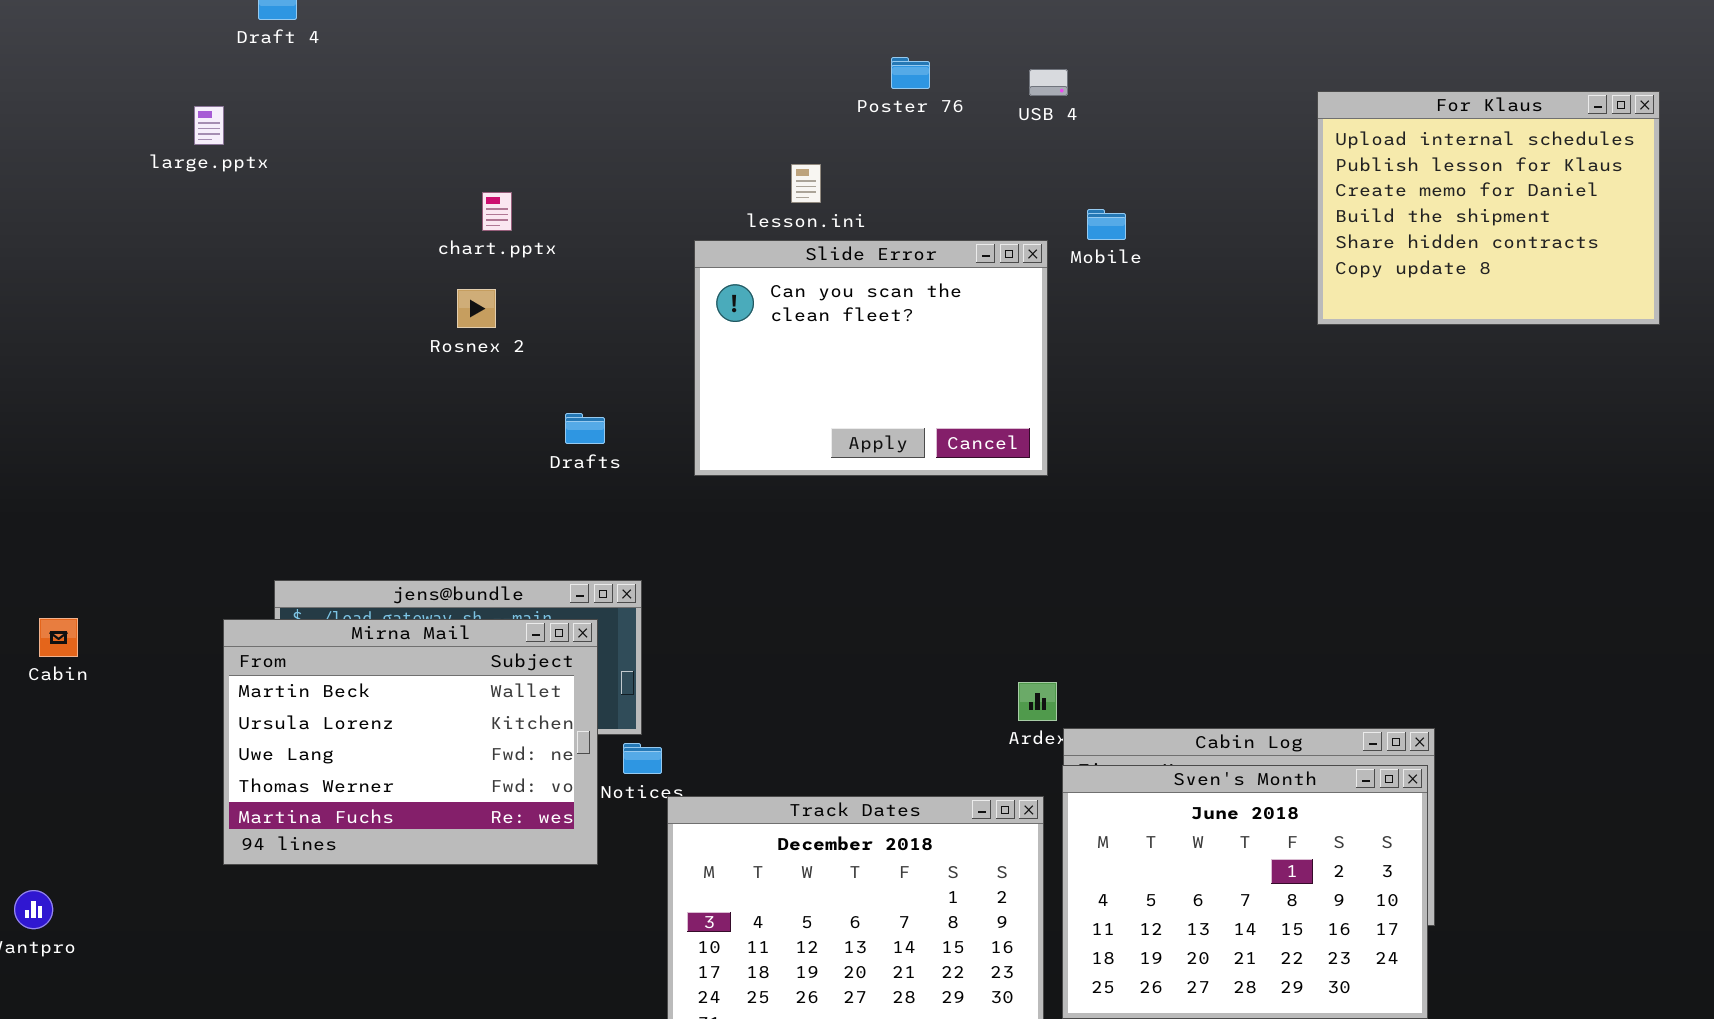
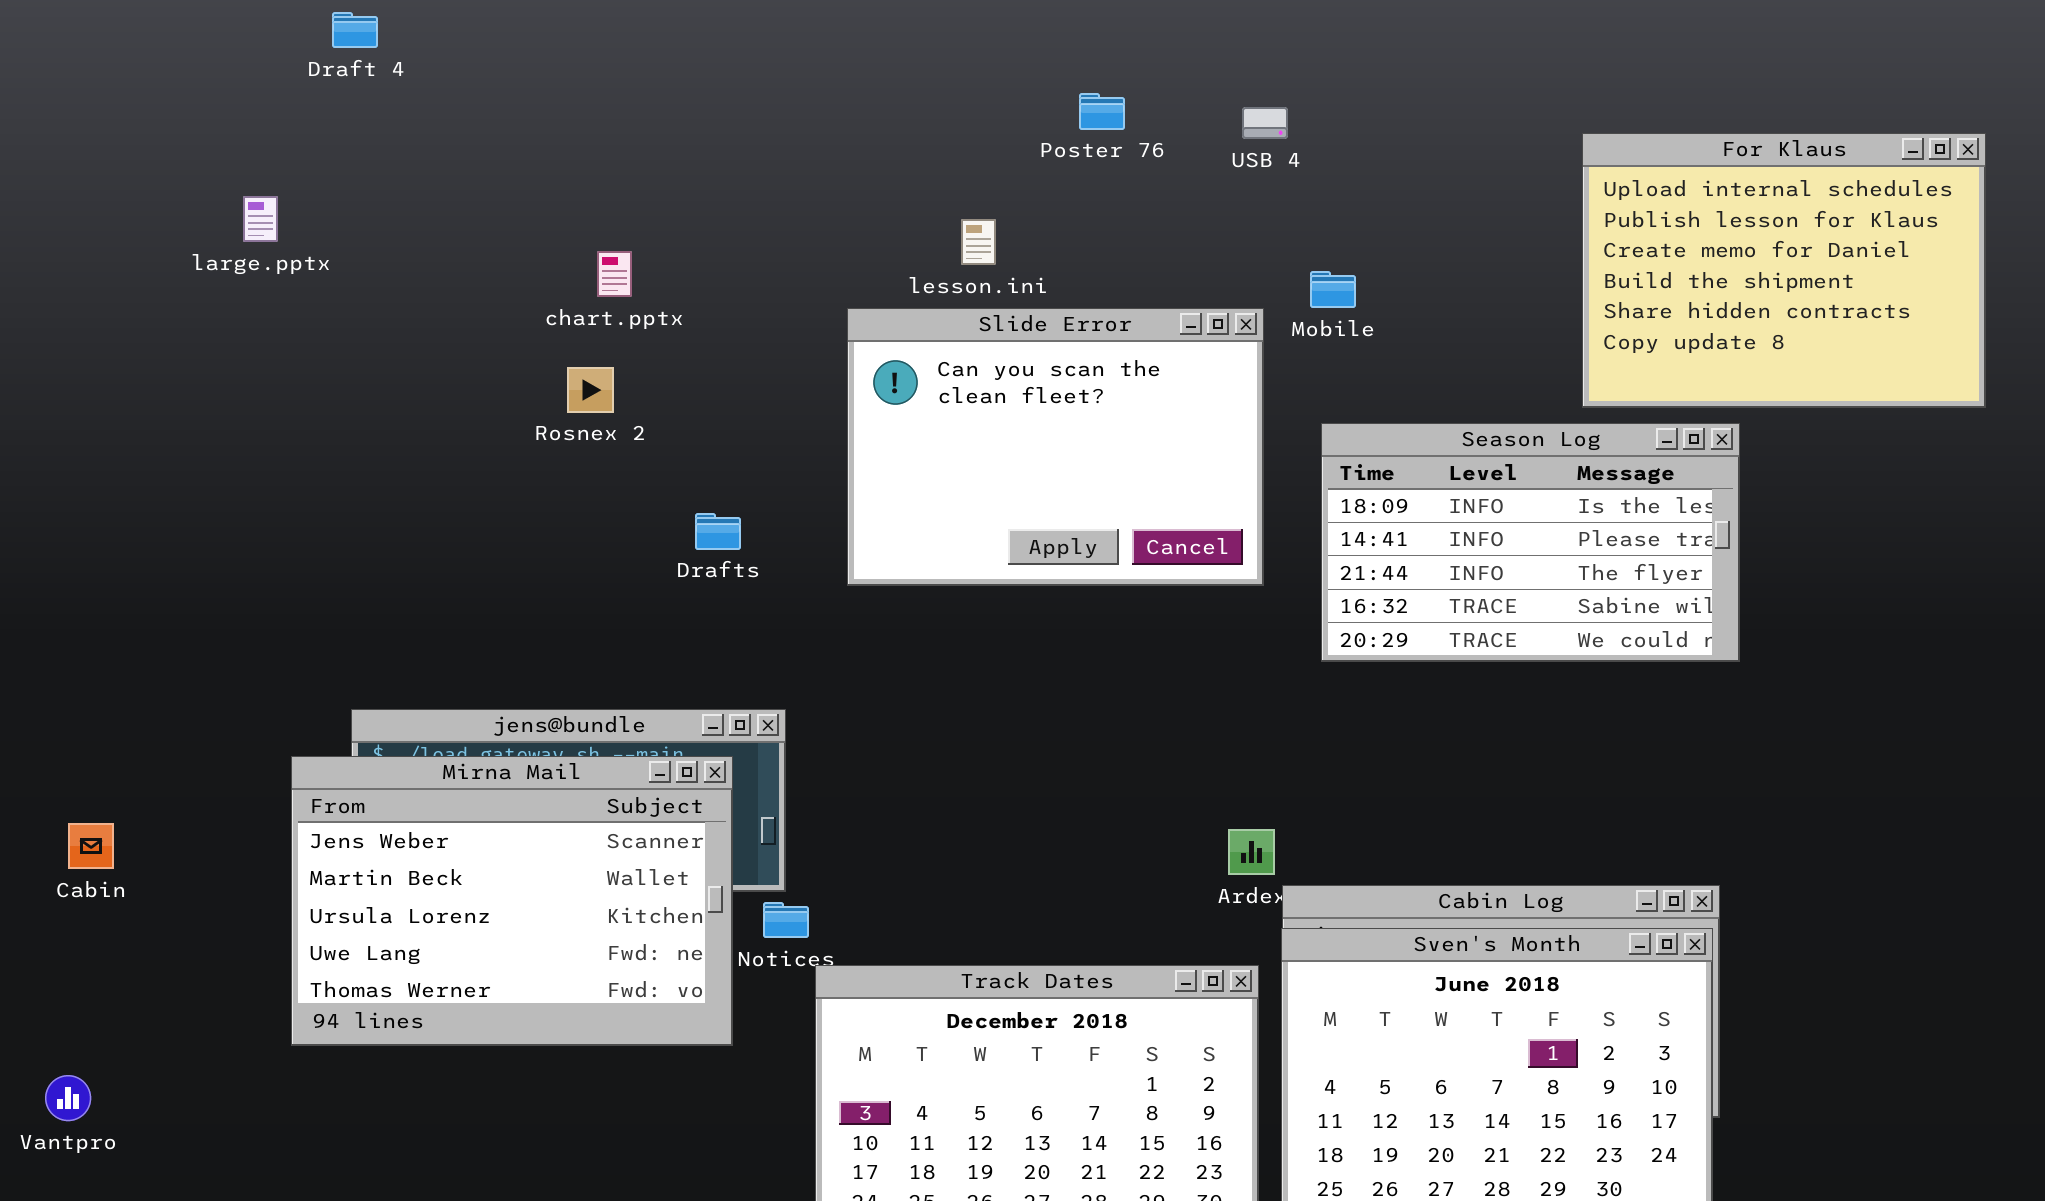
large.pptx: [194,106,224,145] -> [243,196,278,242], moved
Season Log: none -> [1321,423,1740,662], opened
Cabin: [39,618,78,657] -> [68,823,114,869], moved
Mirna Mail: [223,619,598,865] -> [291,756,733,1046], scrolled up 1 row

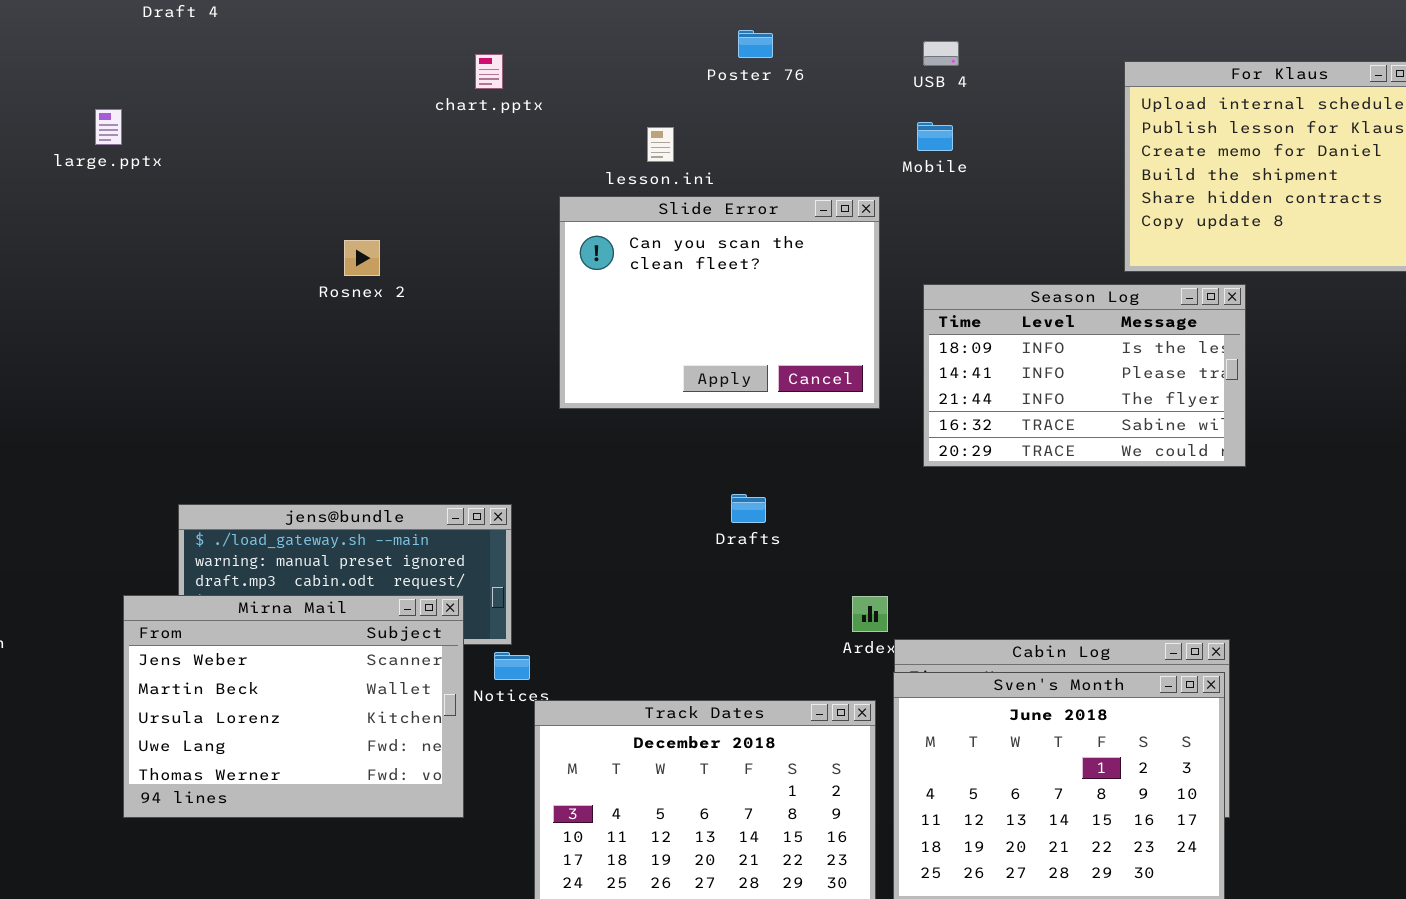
USB 4: [1242,107,1288,139] -> [923,41,959,66], moved
chart.pptx: [597,251,632,297] -> [475,54,503,89], moved
Mobile: [1310,271,1356,308] -> [917,122,953,151], moved
Drafts: [695,513,741,550] -> [731,494,766,523], moved
Mirna Mail: [291,756,733,1046] -> [123,595,464,818], moved

